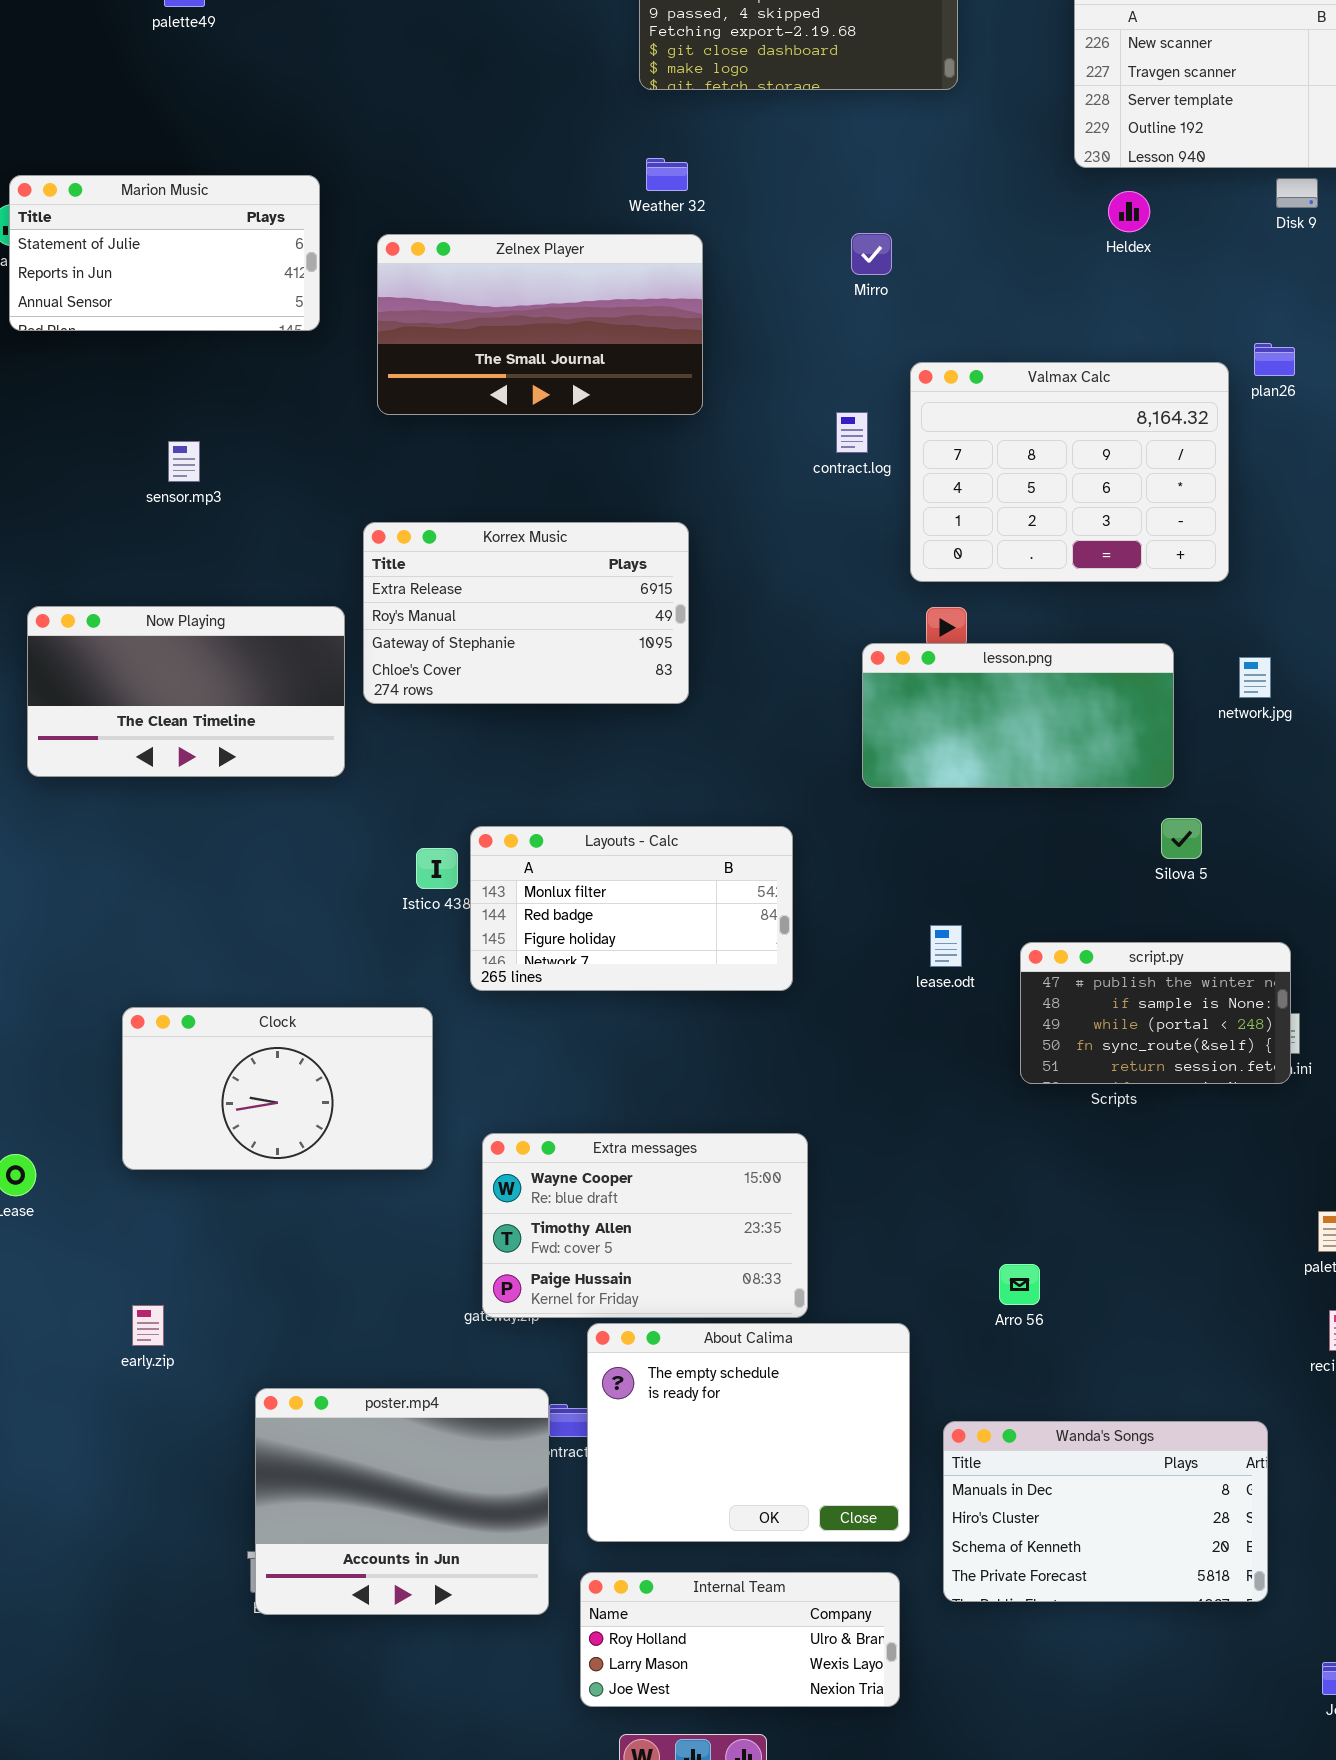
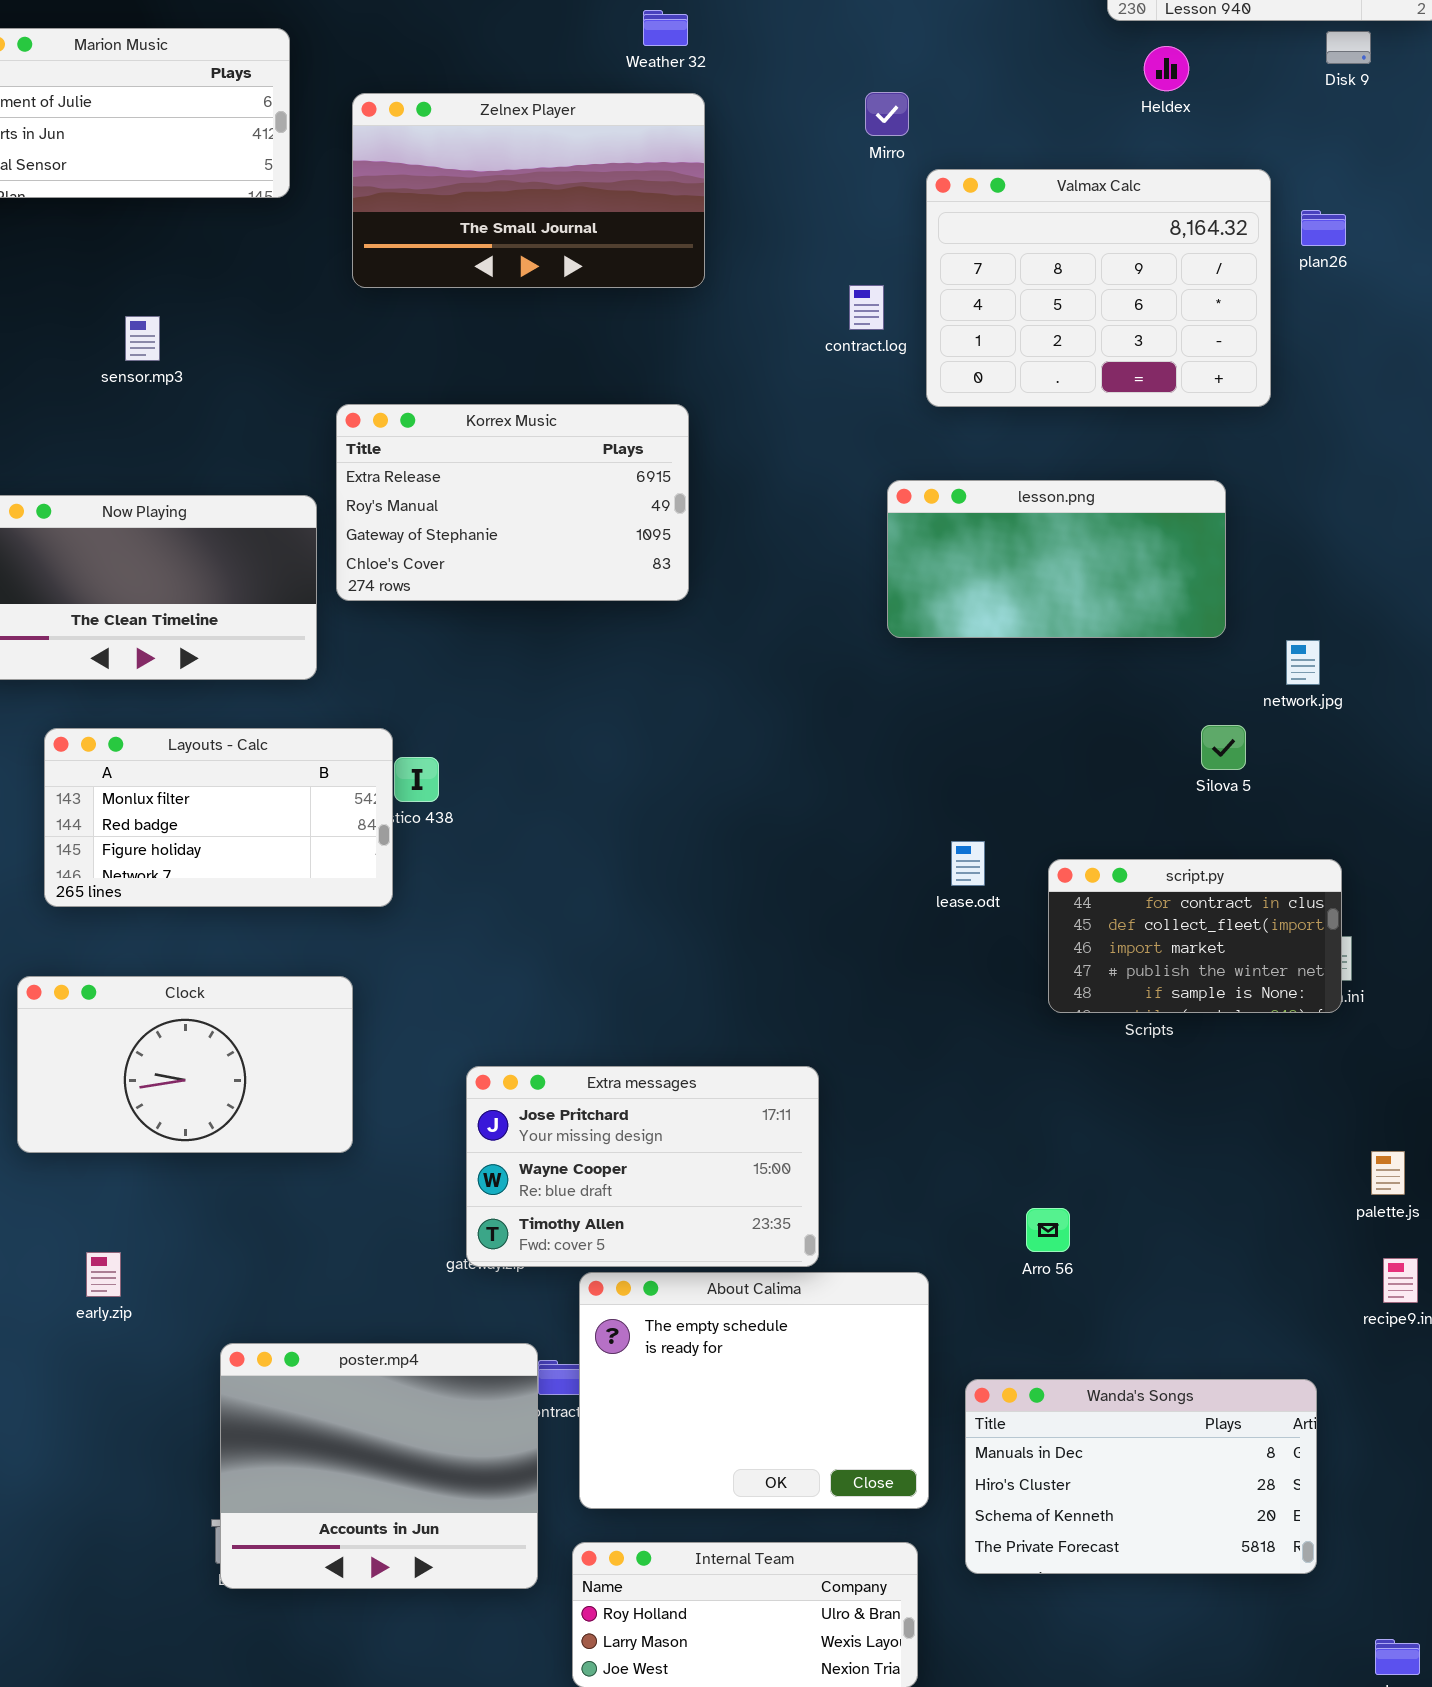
Valmax Calc: [910,362,1229,582] -> [926,169,1271,407], moved
lesson.png: [862,643,1174,788] -> [887,480,1226,638], moved
network.jpg: [1239,657,1271,698] -> [1286,640,1320,685], moved
Layouts - Calc: [470,826,793,991] -> [44,728,393,907], moved
script.py: [1020,942,1291,1084] -> [1048,859,1342,1013], scrolled up 3 rows
Clock: [122,1007,433,1170] -> [17,976,353,1153], moved
Extra messages: [482,1133,808,1318] -> [466,1066,819,1267], scrolled up 1 row

